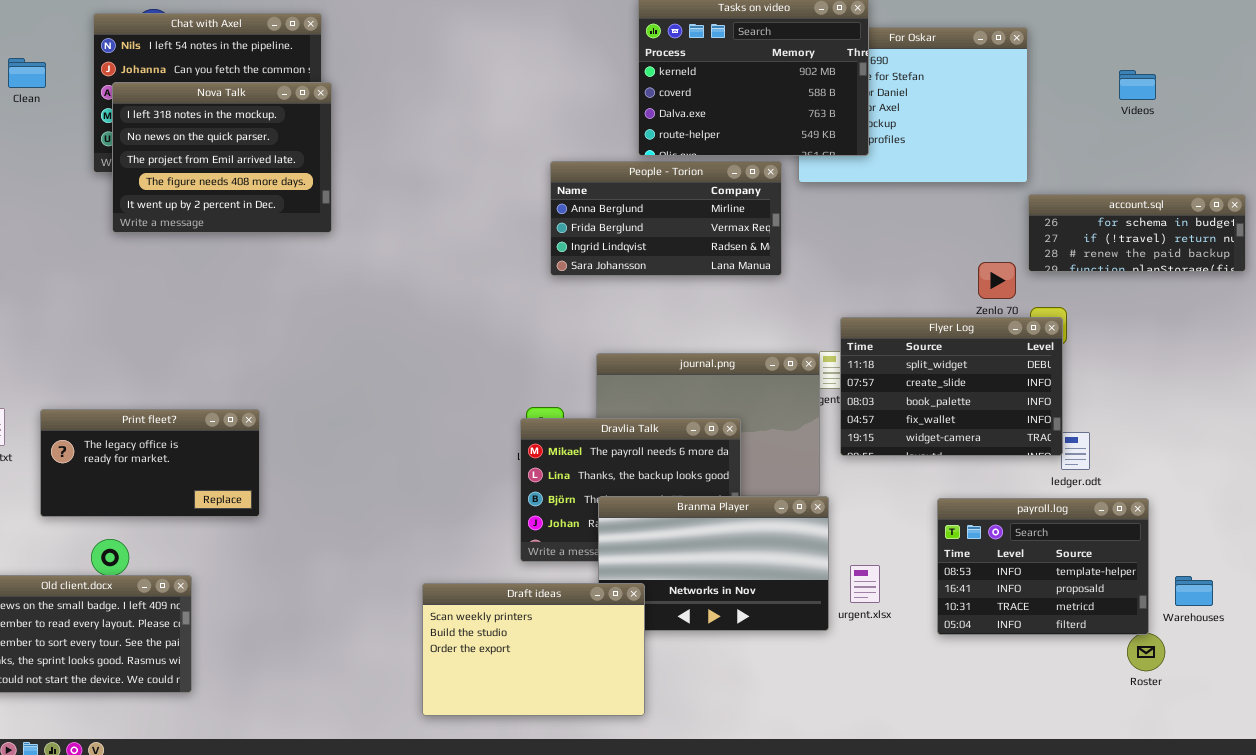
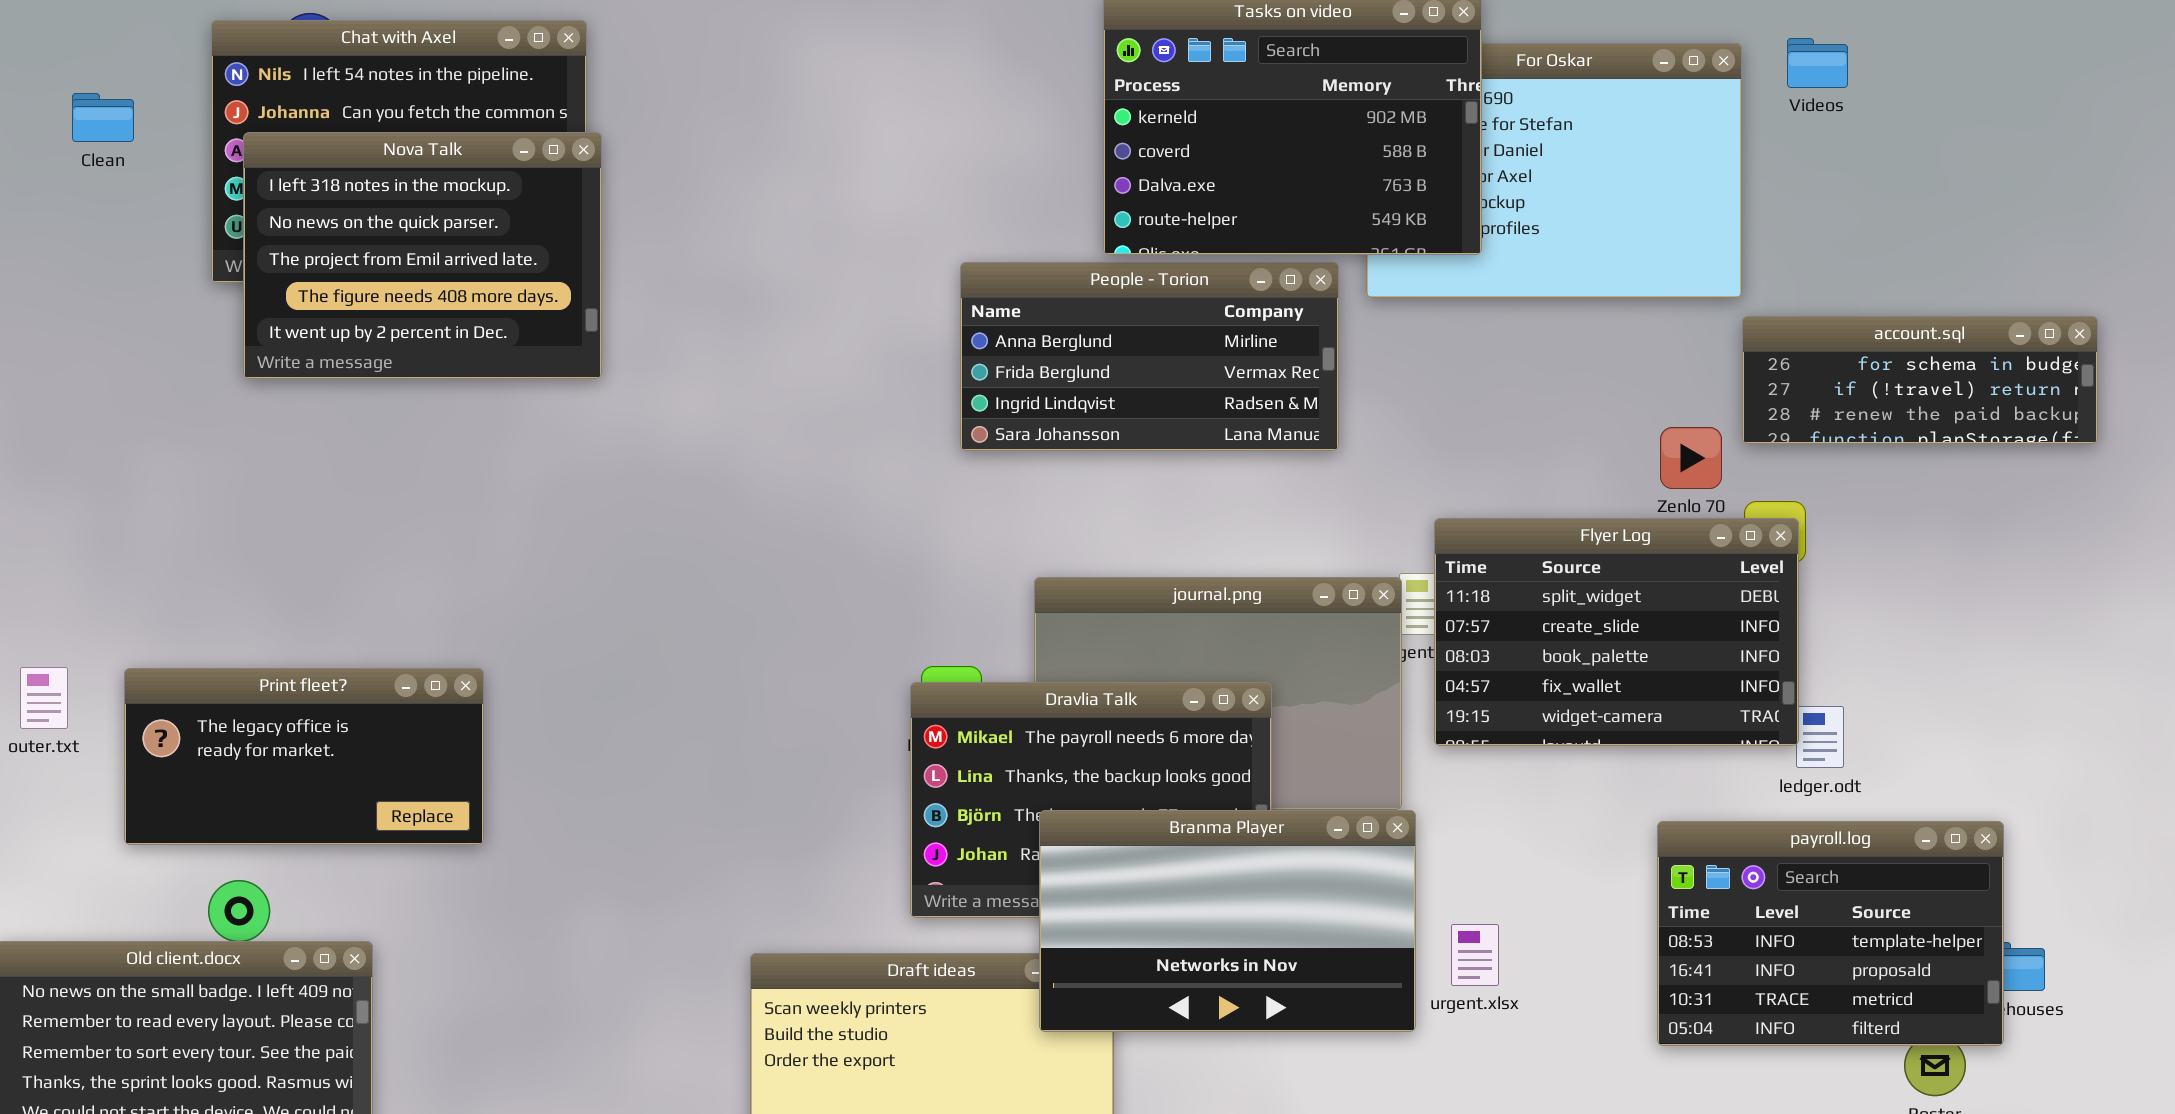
Videos: [1119,70,1156,100] -> [1787,38,1848,88], moved
Branma Player: [598,496,829,631] -> [1039,810,1416,1032], raised
payroll.log: [937,498,1149,635] -> [1657,821,2004,1046], moved

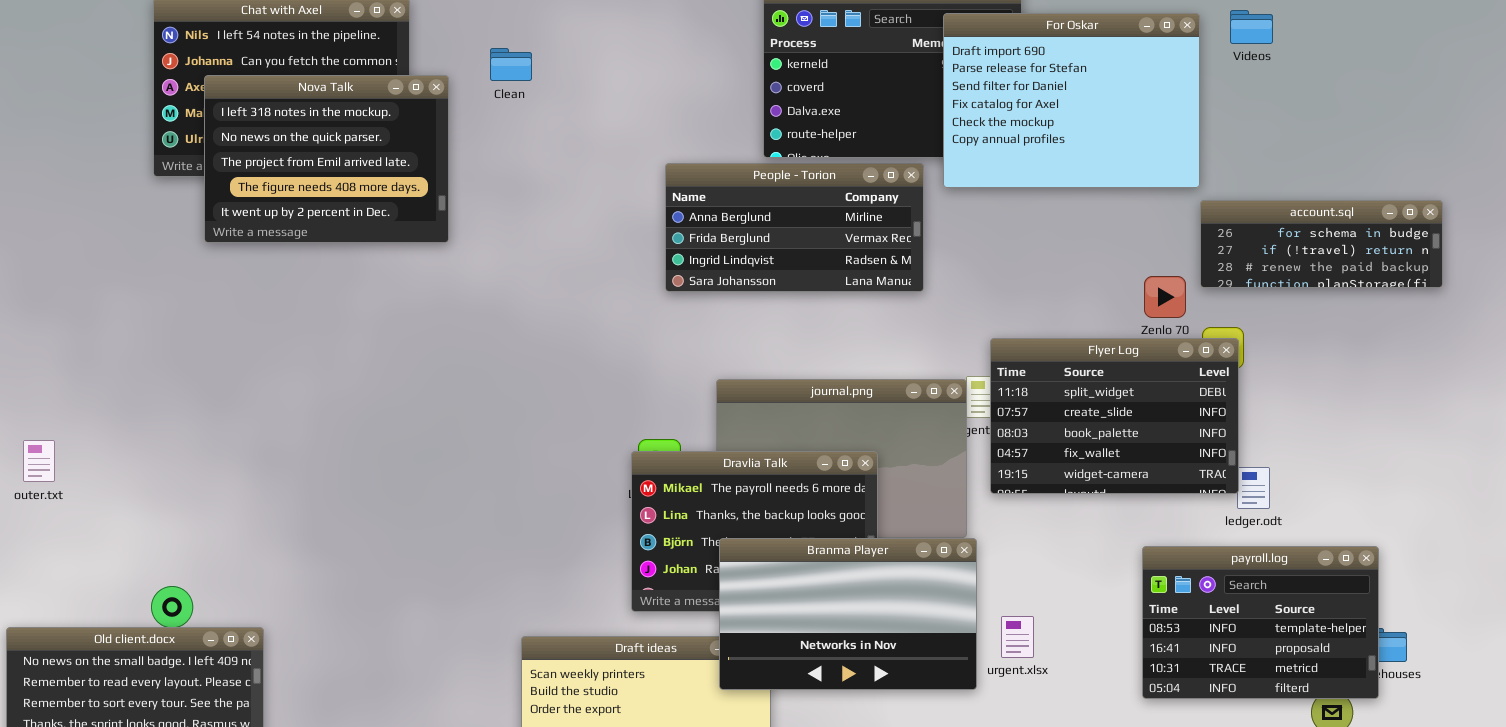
For Oskar: [1366,43,1742,298] -> [943,13,1200,188], raised
Clean: [72,93,134,142] -> [490,48,532,81], moved
Nova Talk: [243,132,602,379] -> [204,75,449,243], moved
Print fleet?: [124,668,484,845] -> none, closed

